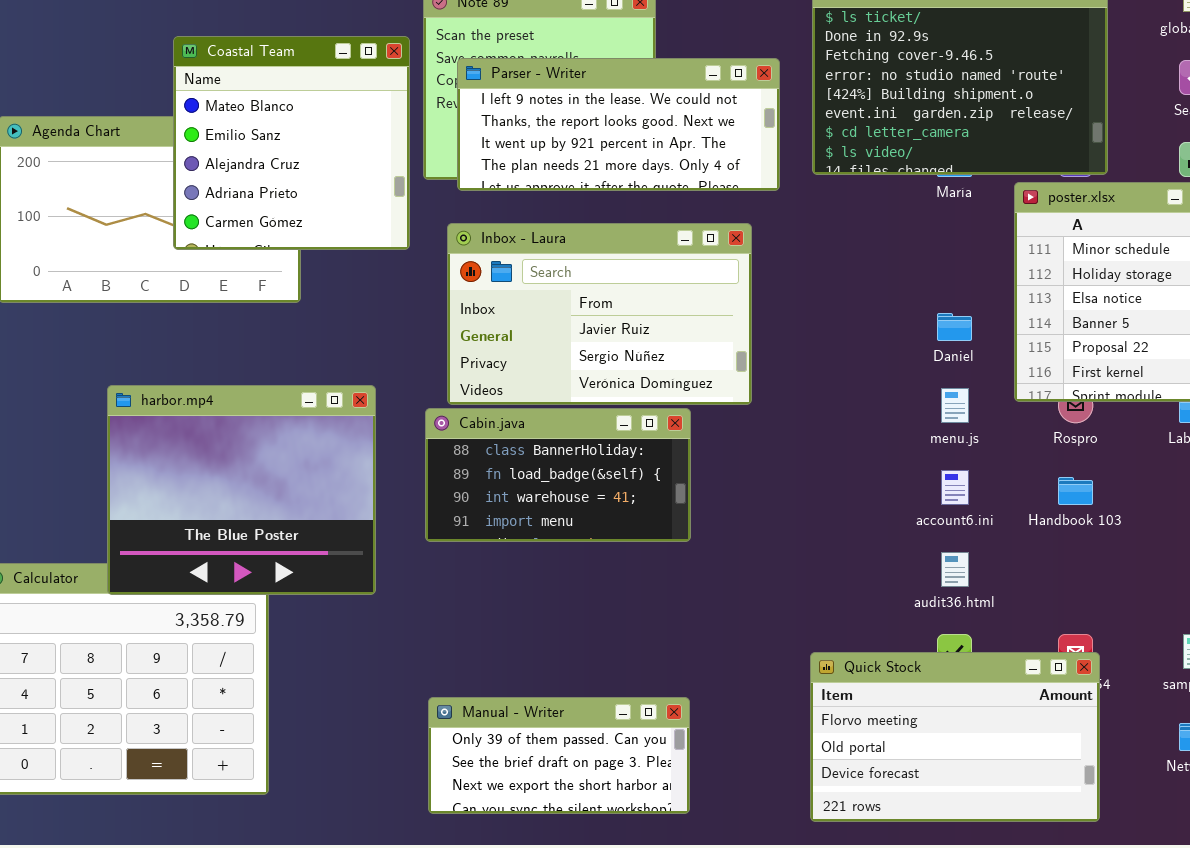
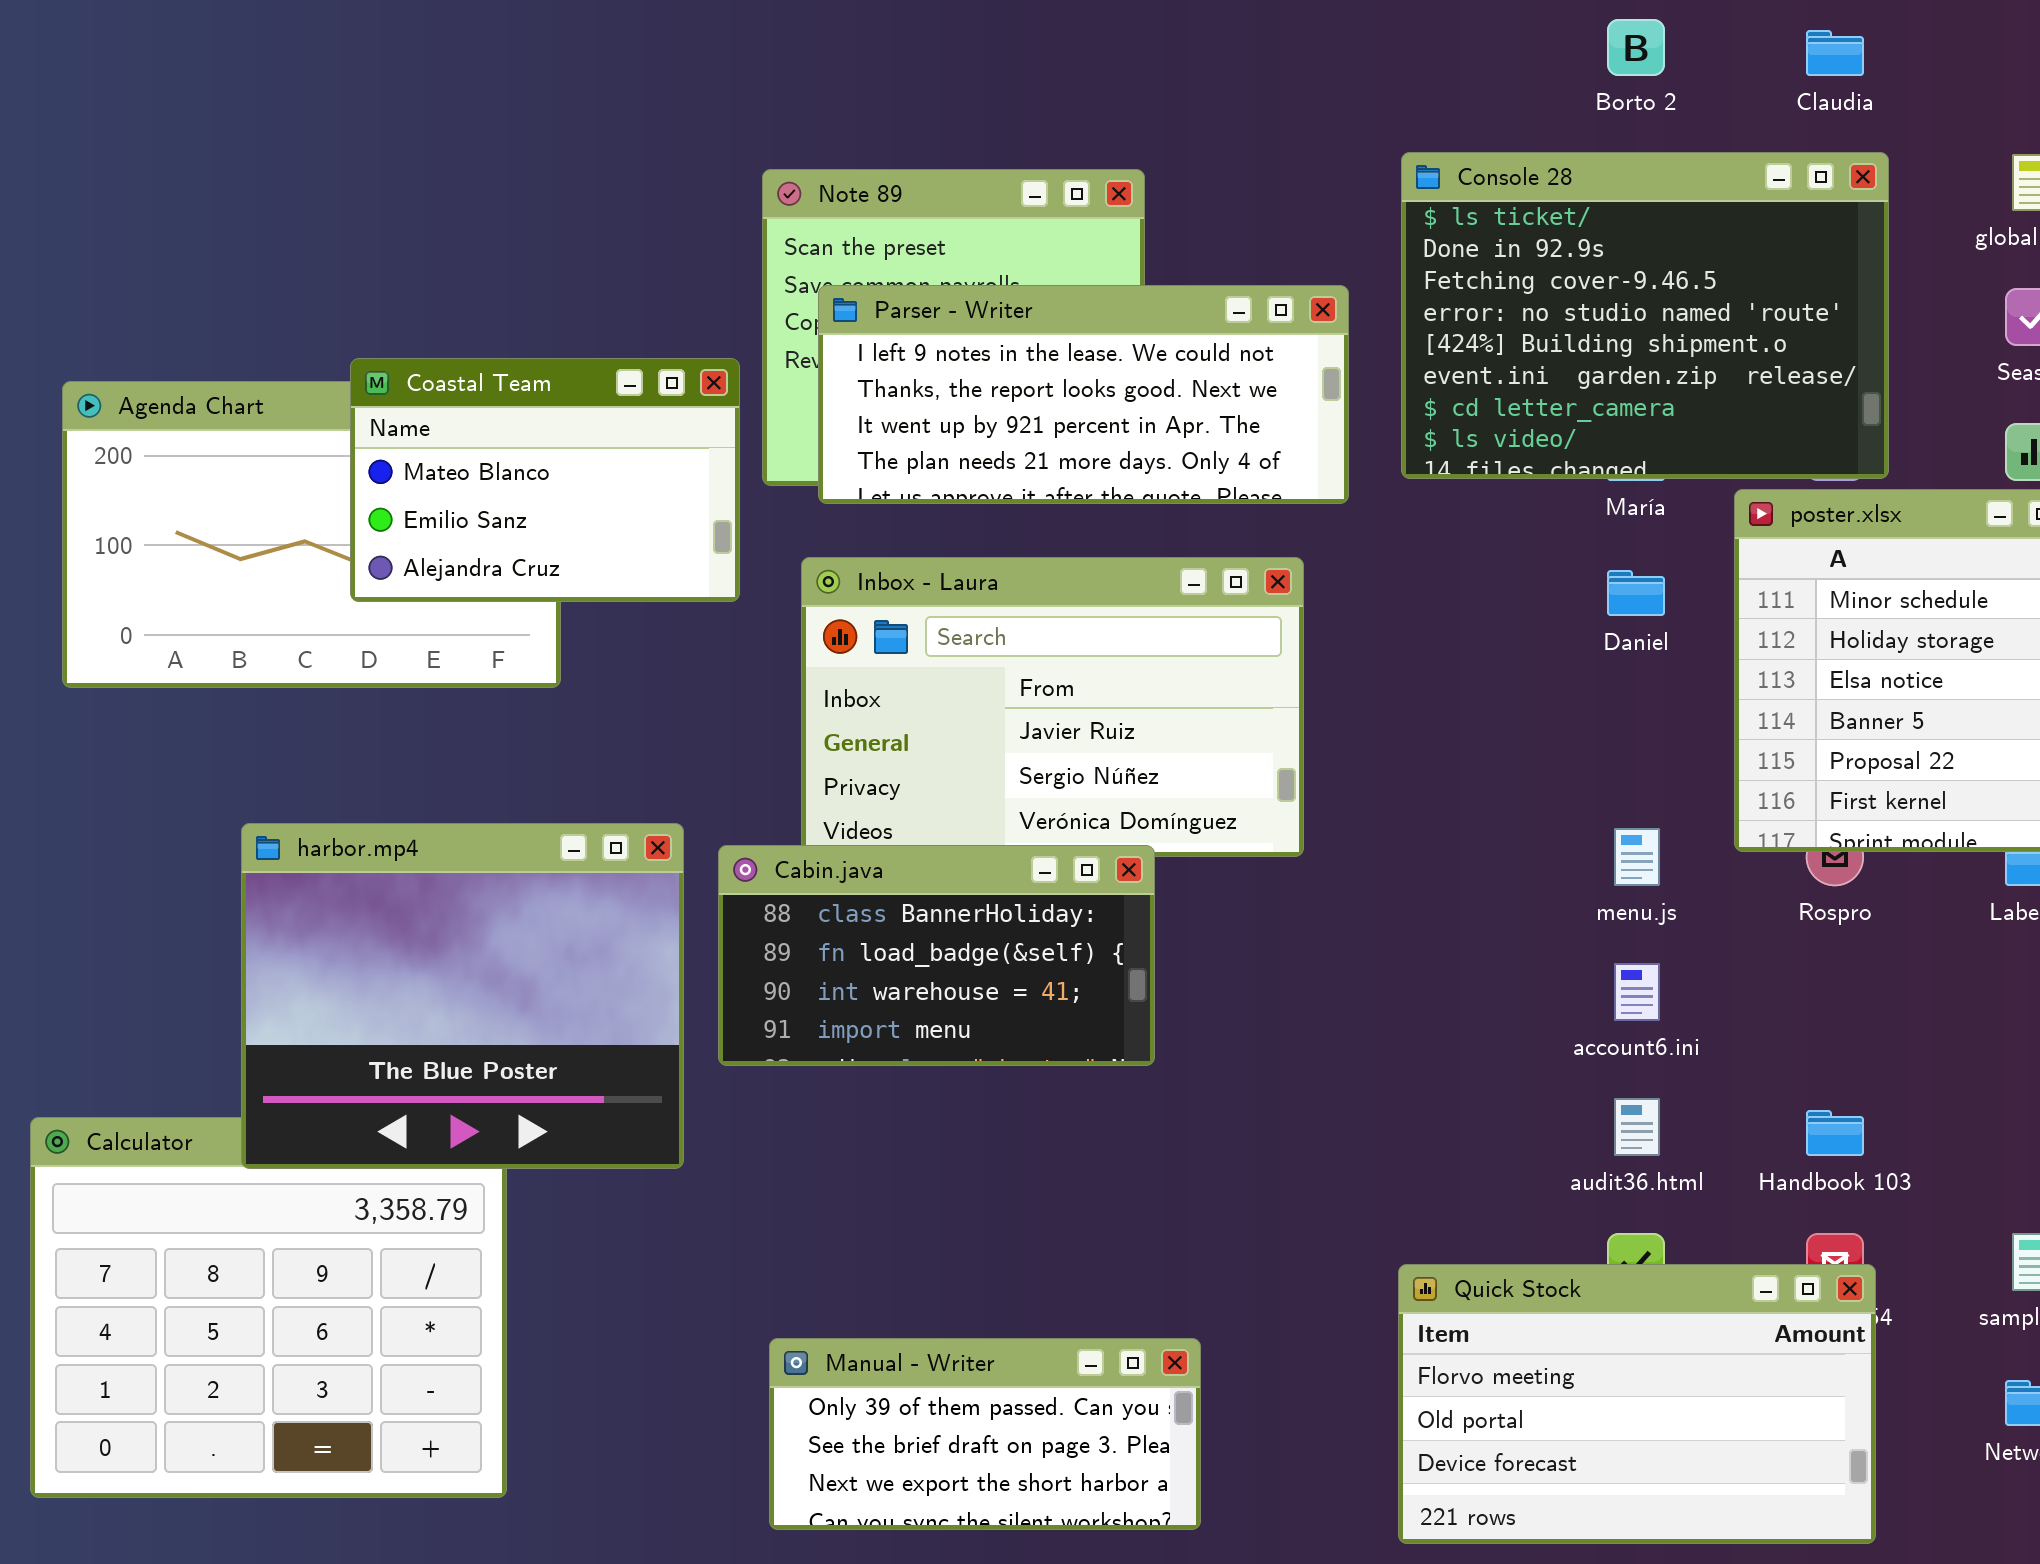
Coastal Team: [173,36,410,250] -> [350,358,740,602], resized
Daniel: [937,313,972,341] -> [1607,570,1665,616], moved
Cabin.java: [425,408,691,542] -> [718,845,1155,1066], moved
Handbook 103: [1058,477,1093,505] -> [1806,1110,1864,1156], moved

